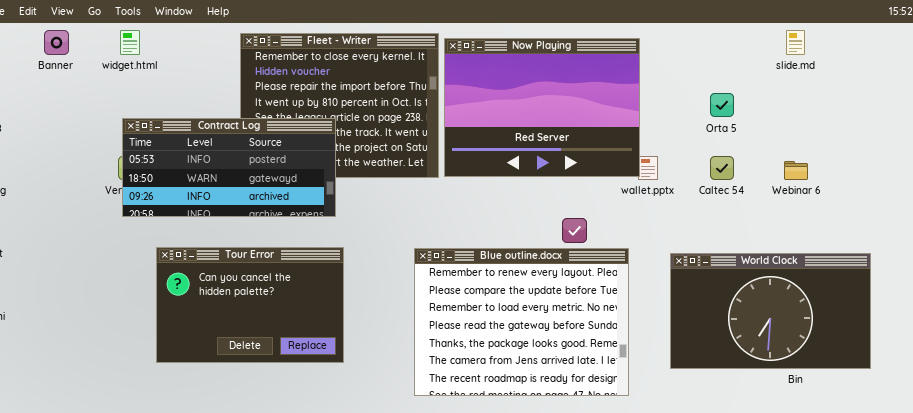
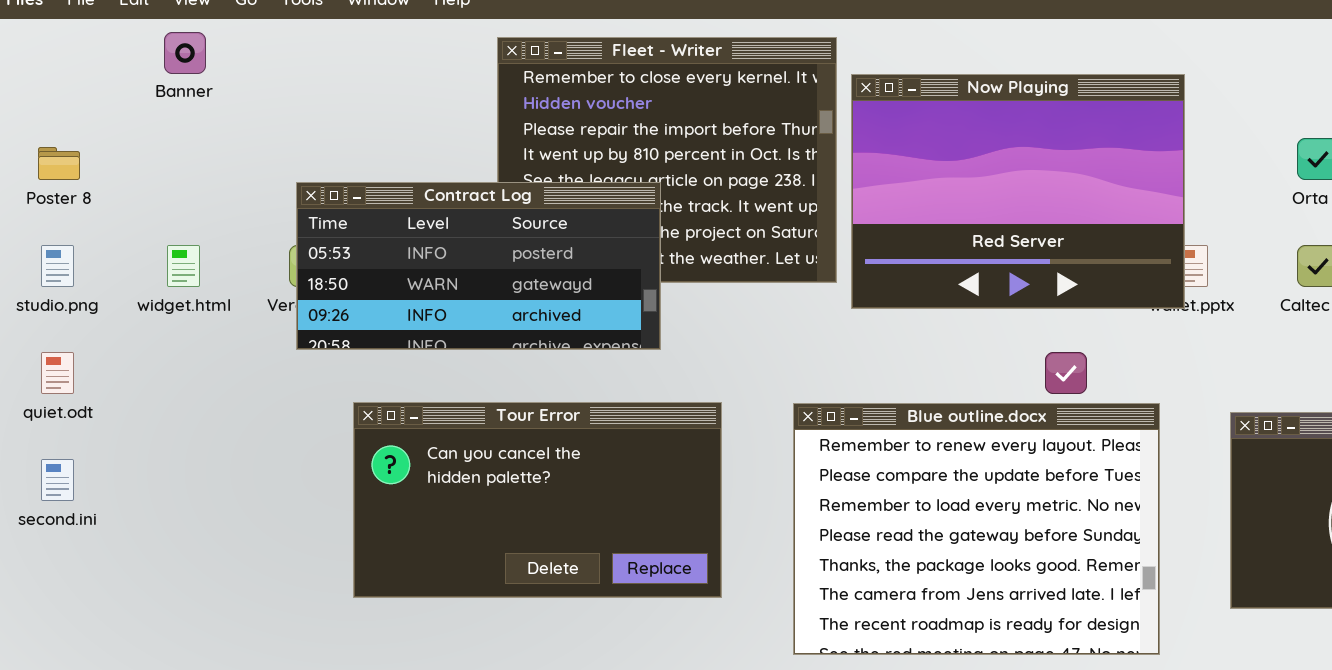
widget.html: [120,30,140,55] -> [167,245,200,287], moved
Now Playing: [444,38,640,177] -> [851,74,1185,309], moved
Tour Error: [156,247,344,363] -> [353,402,722,598], resized

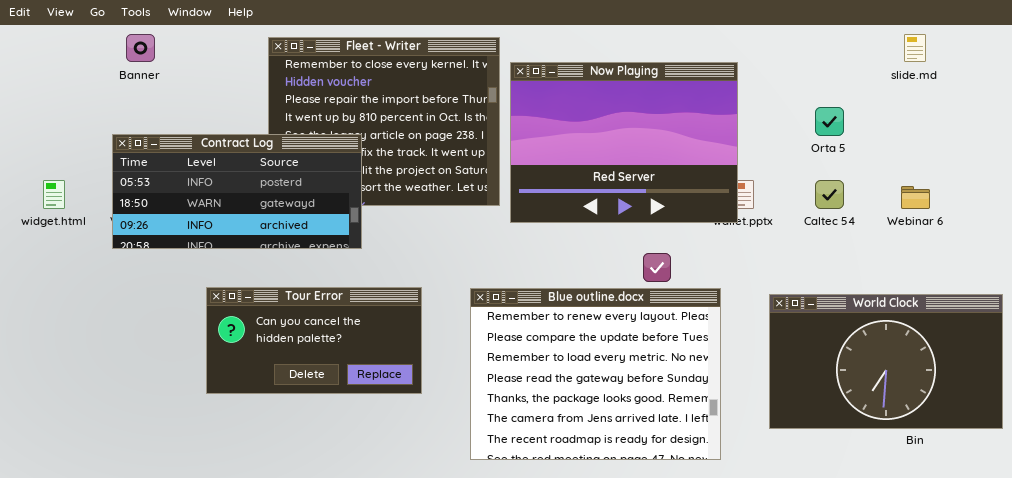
Banner: [164,32,206,74] -> [126,34,155,62], moved
Contract Log: [296,182,661,350] -> [112,134,362,249], moved
Tour Error: [353,402,722,598] -> [206,287,422,394], resized

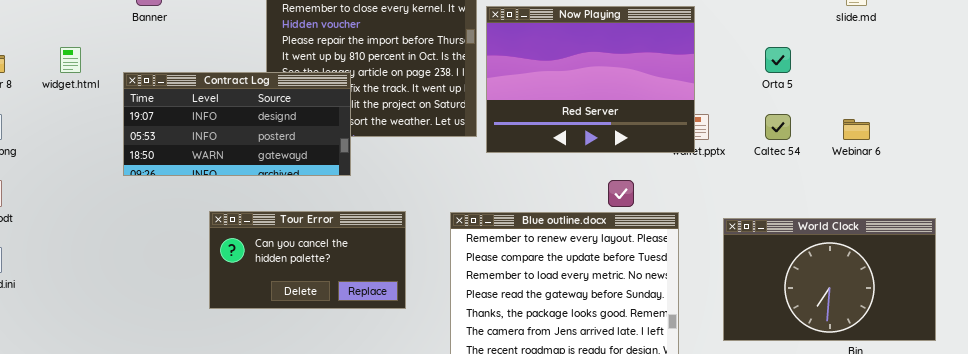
Contract Log: [112,134,362,249] -> [123,72,351,176], scrolled up 1 row
widget.html: [43,180,65,209] -> [60,47,81,73], moved

